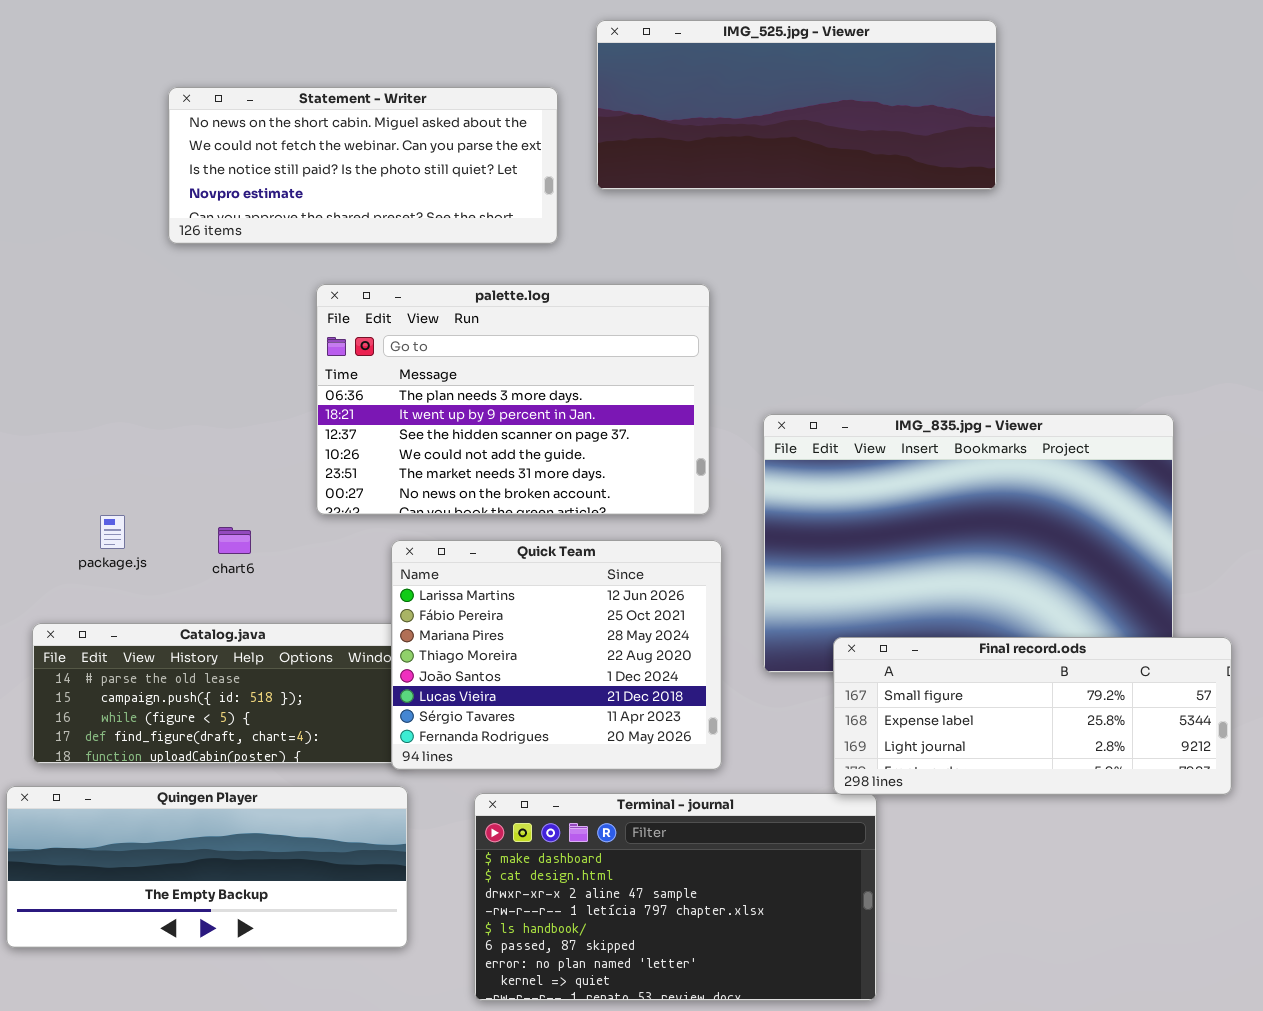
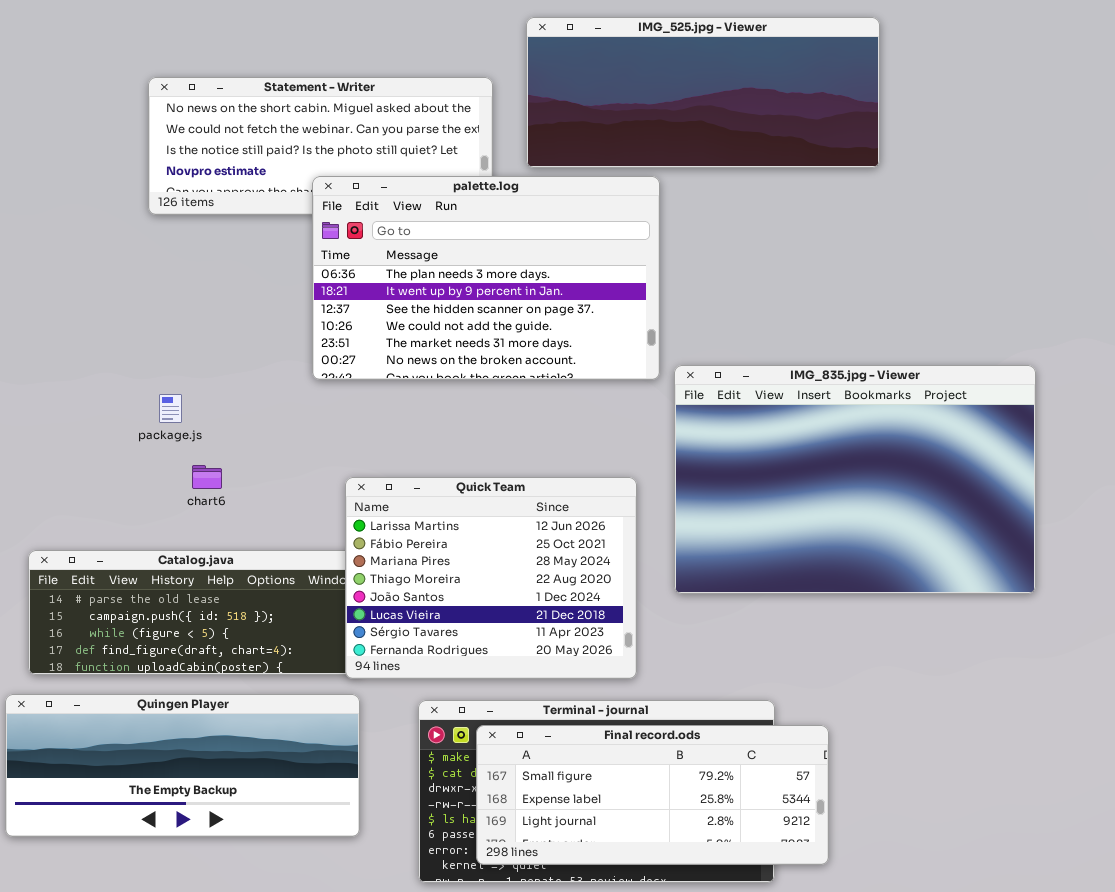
palette.log: [316,284,710,515] -> [312,176,660,380], moved
package.js: [100,515,125,549] -> [159,394,182,423], moved
Final record.ods: [833,637,1232,795] -> [476,725,829,865], moved

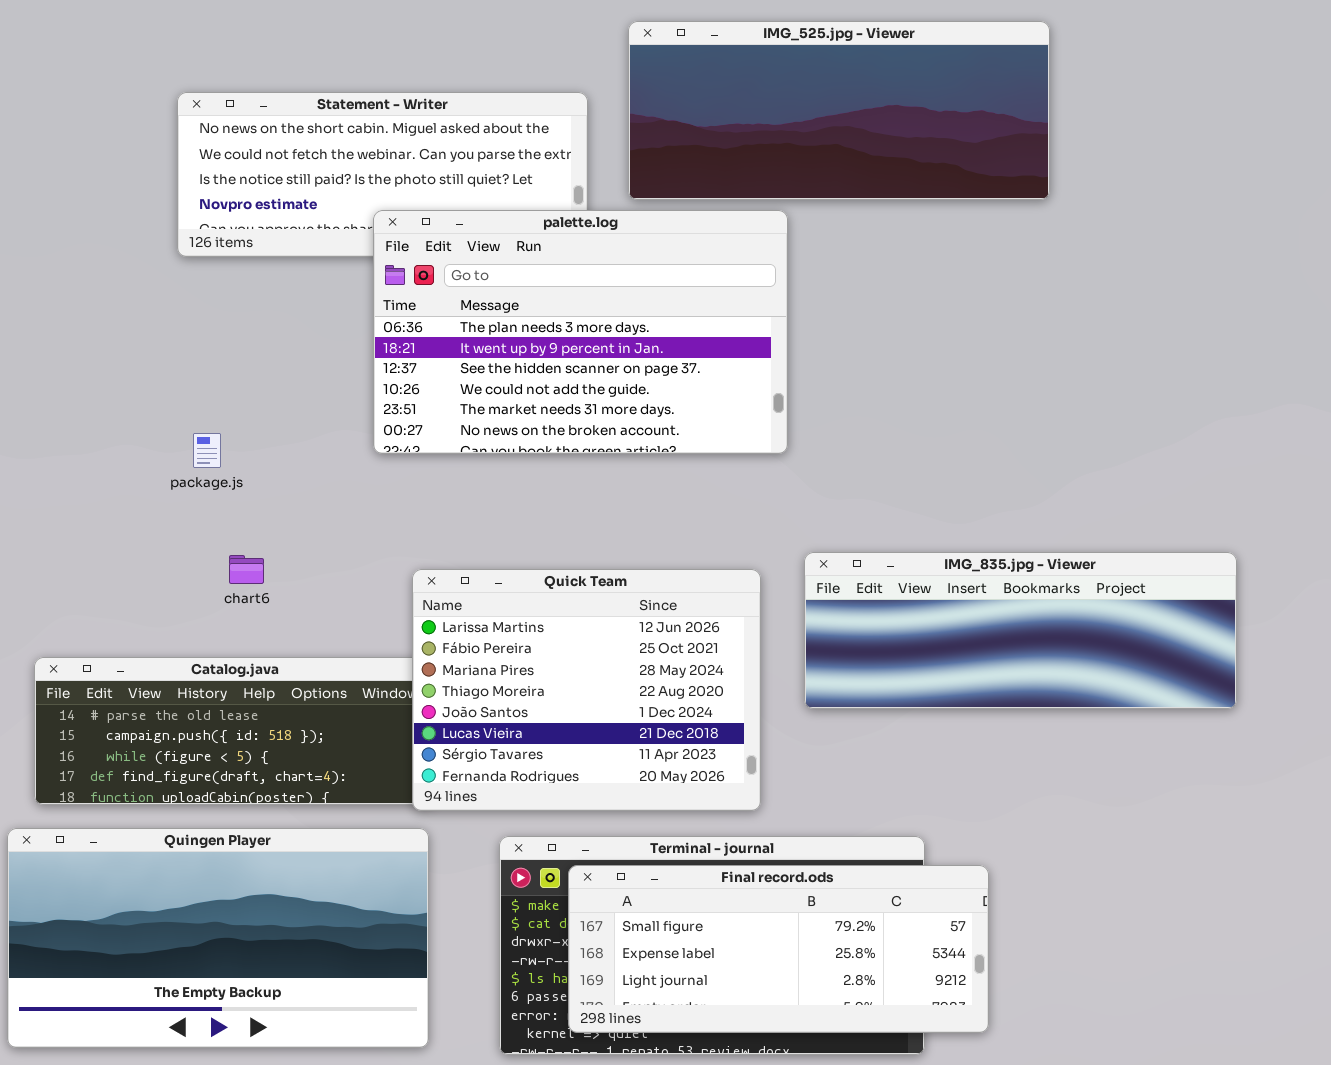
IMG_835.jpg - Viewer: [674,365,1036,594] -> [804,552,1237,709], resized
package.js: [159,394,182,423] -> [193,433,221,468], moved
Quingen Player: [5,694,360,837] -> [7,828,429,1048], resized

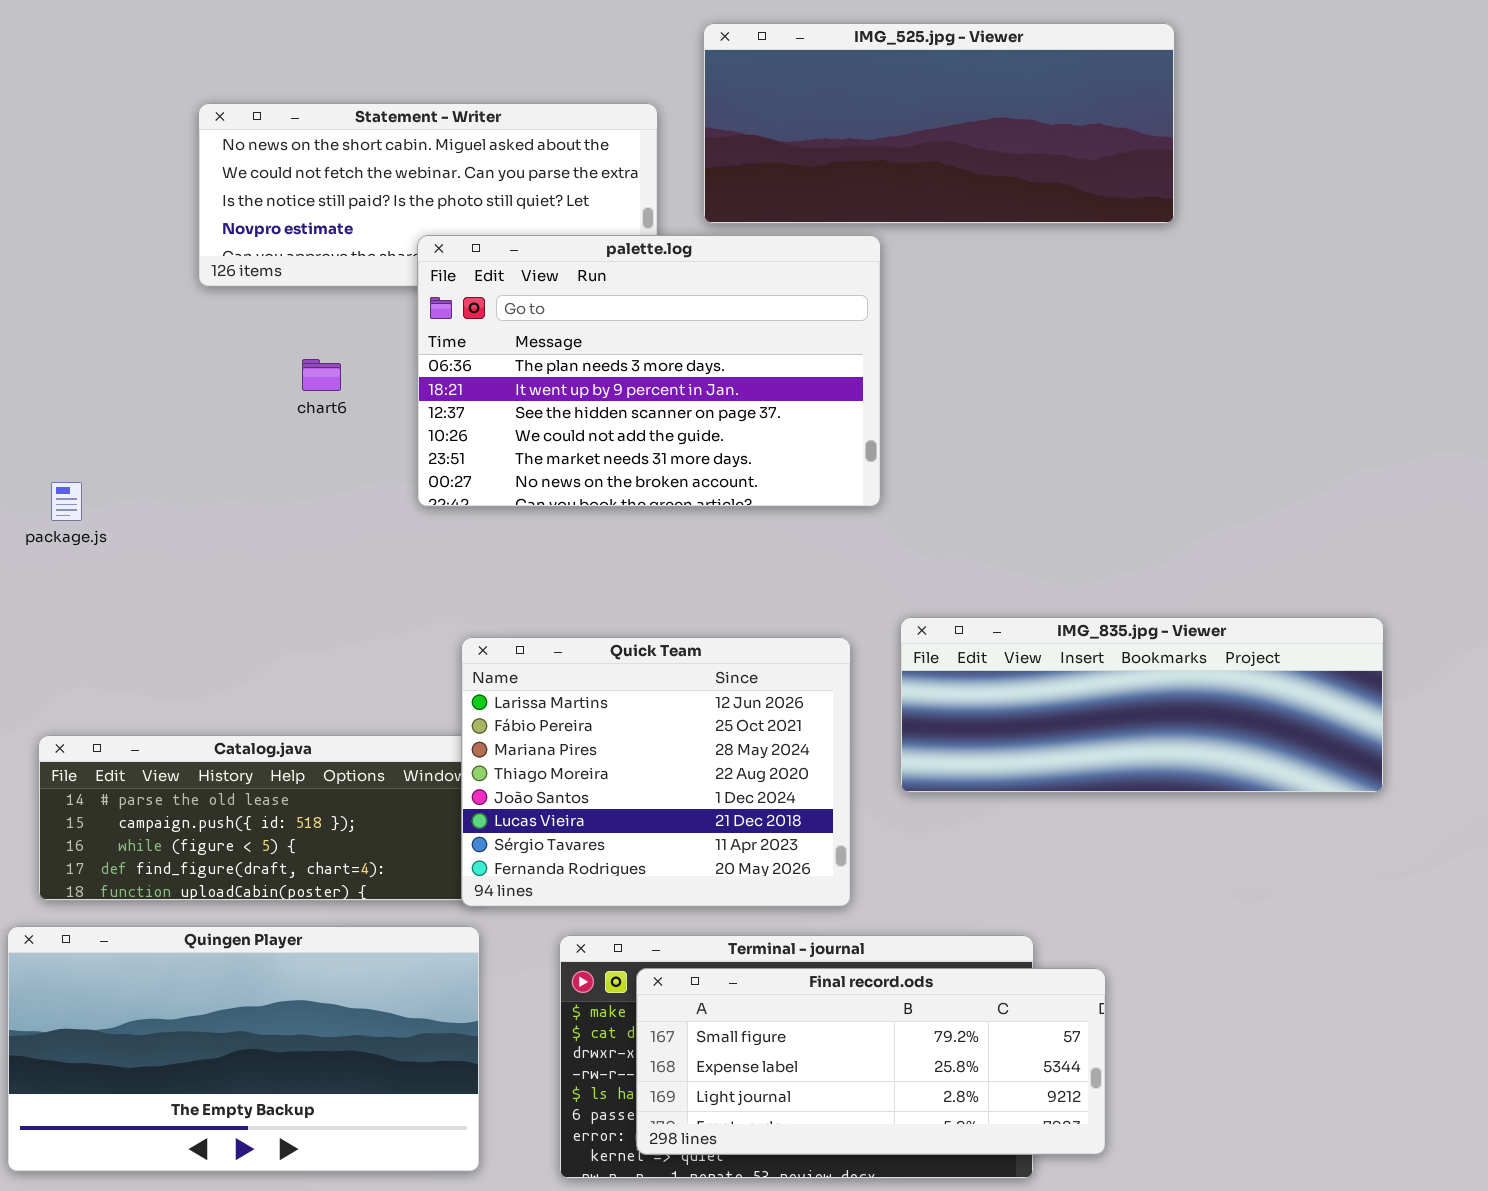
package.js: [193,433,221,468] -> [51,482,82,521], moved
chart6: [229,555,264,584] -> [302,359,341,391], moved

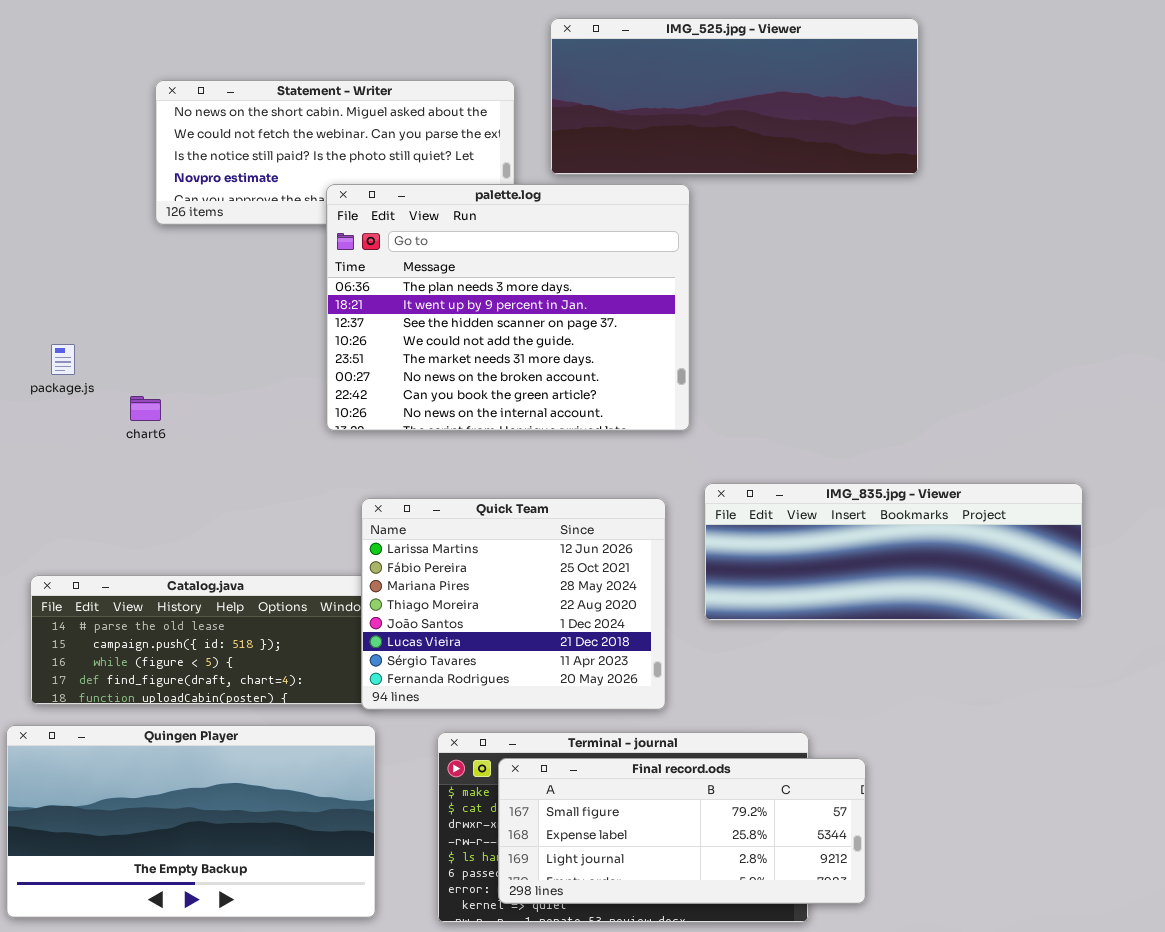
palette.log: [417,235,881,507] -> [326,184,690,431], resized
chart6: [302,359,341,391] -> [130,396,161,421], moved
package.js: [51,482,82,521] -> [51,344,75,375], moved

